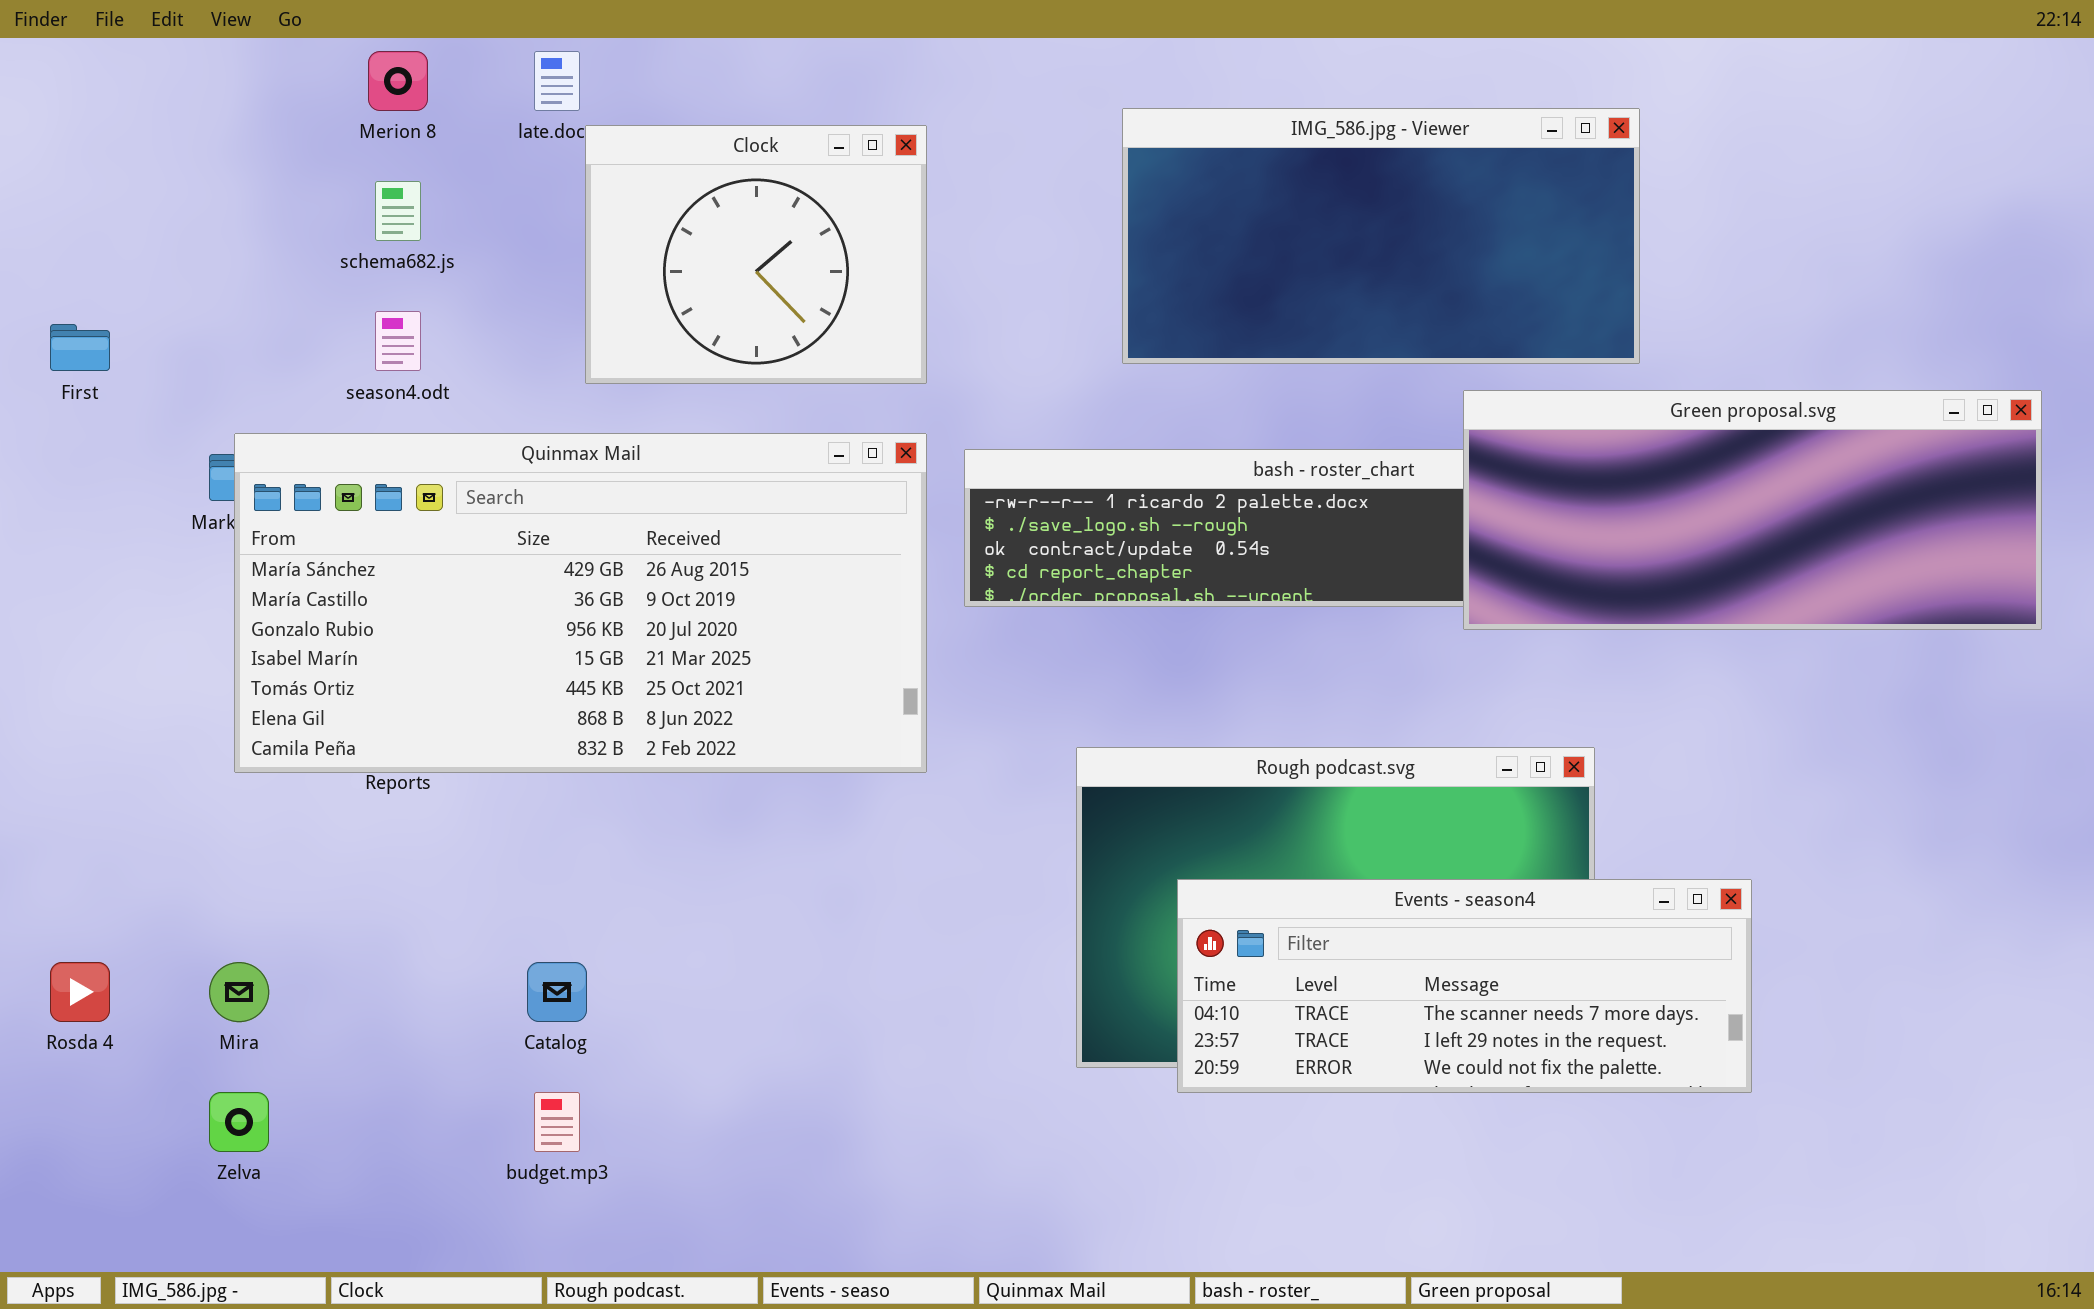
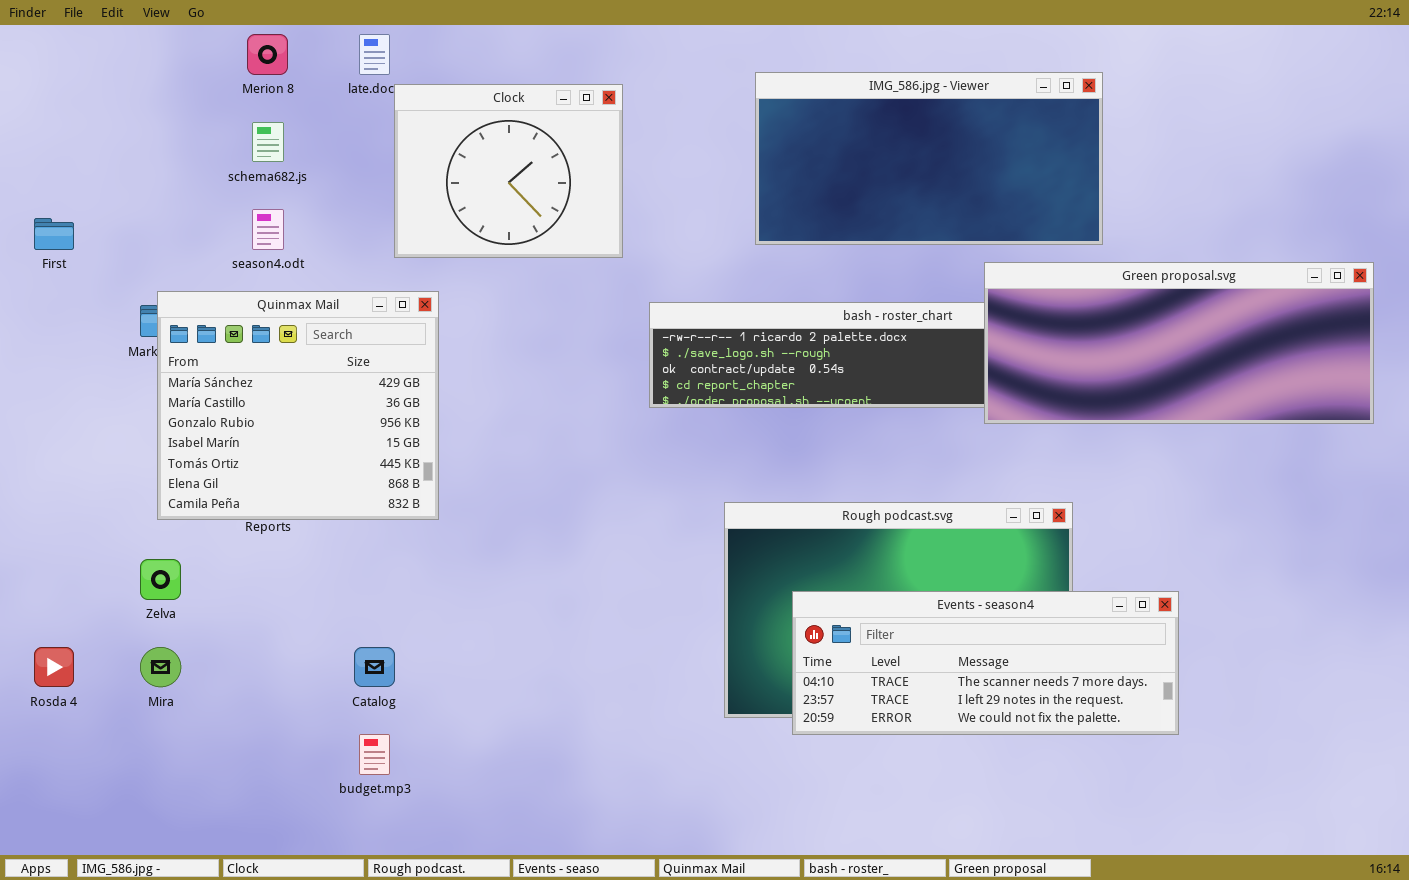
Quinmax Mail: [234,433,927,773] -> [157,291,439,520], resized
Zelva: [209,1092,269,1152] -> [140,559,181,600], moved

